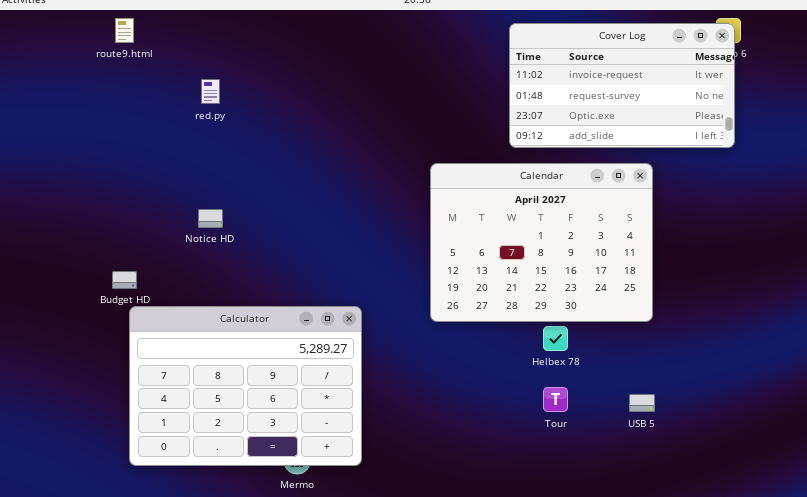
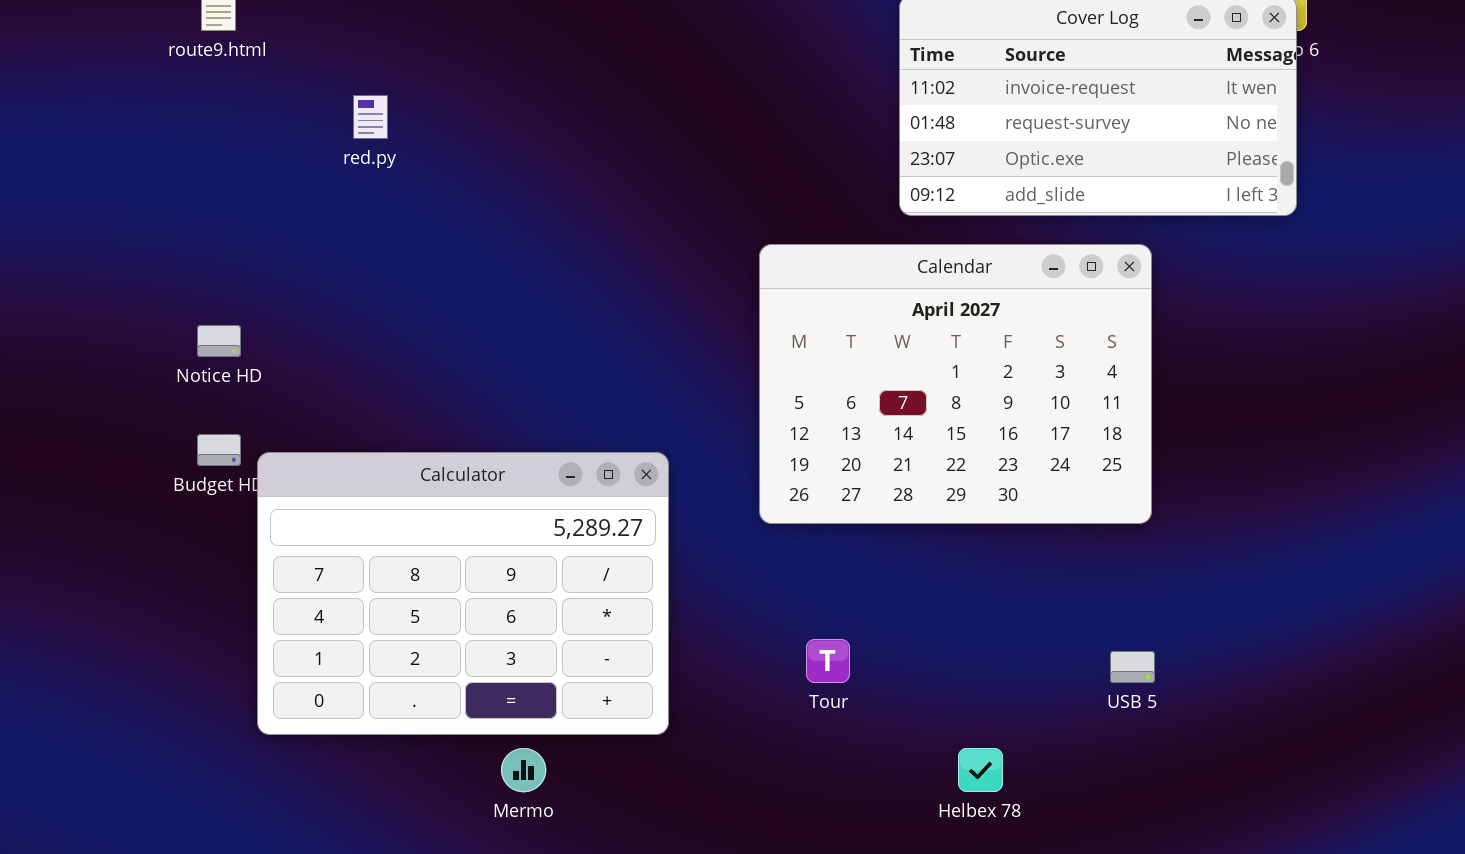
Notice HD: [198,209,223,228] -> [197,325,241,357], moved
Calculator: [129,306,362,466] -> [257,452,669,735], moved
Helbex 78: [543,326,568,351] -> [958,748,1003,792], moved
Tour: [543,387,568,412] -> [806,639,850,683], moved

